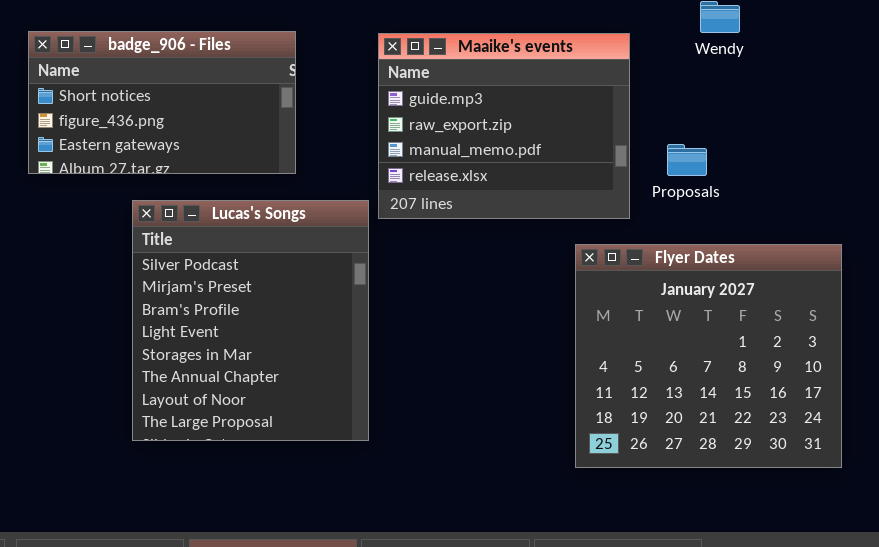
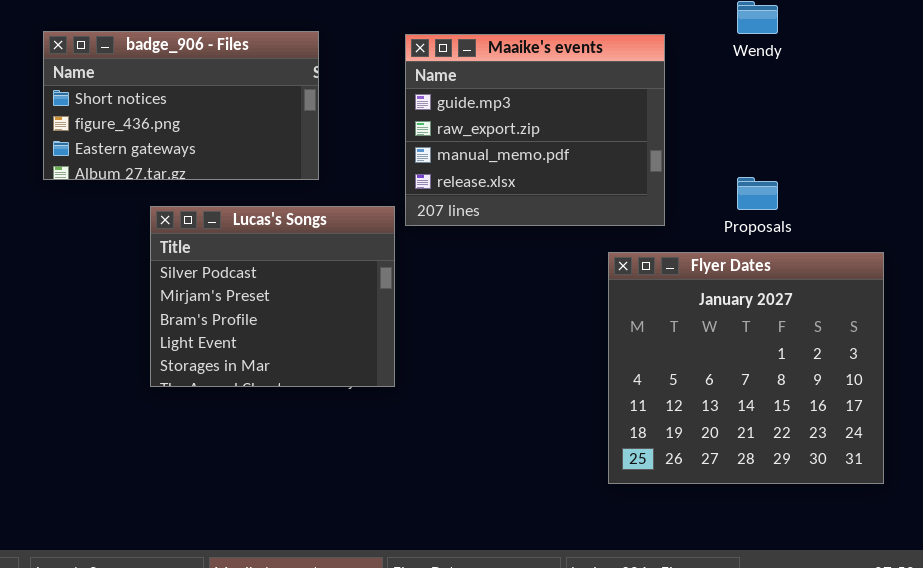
Proposals: [667,144,707,176] -> [737,177,778,210], moved
Lucas's Songs: [132,200,369,441] -> [150,206,395,387], resized

